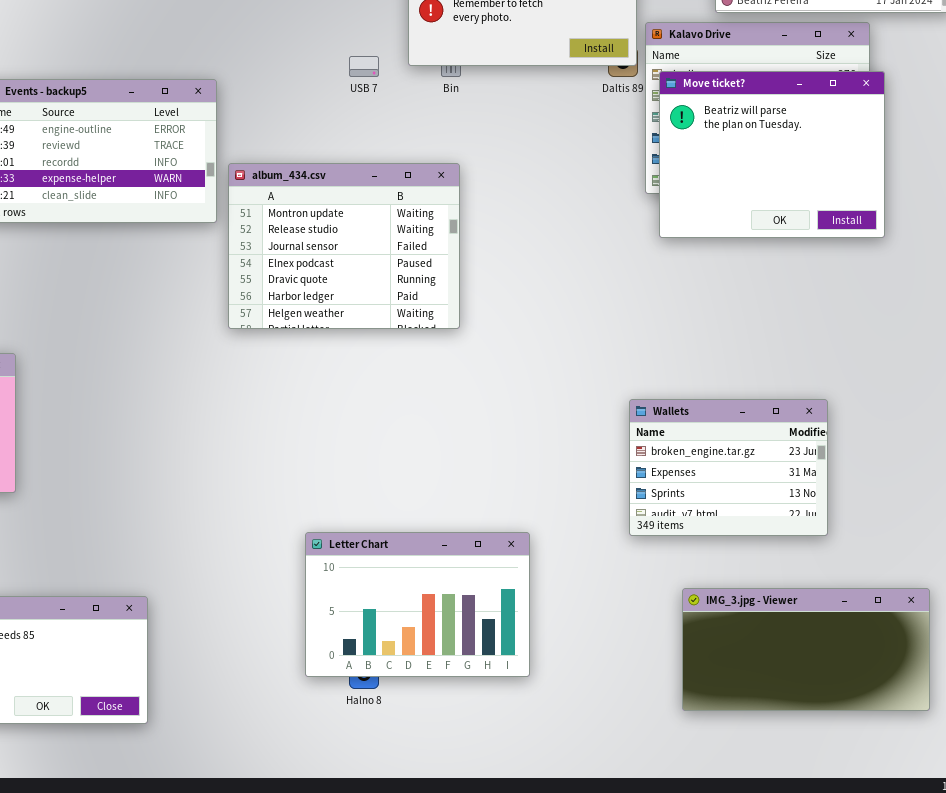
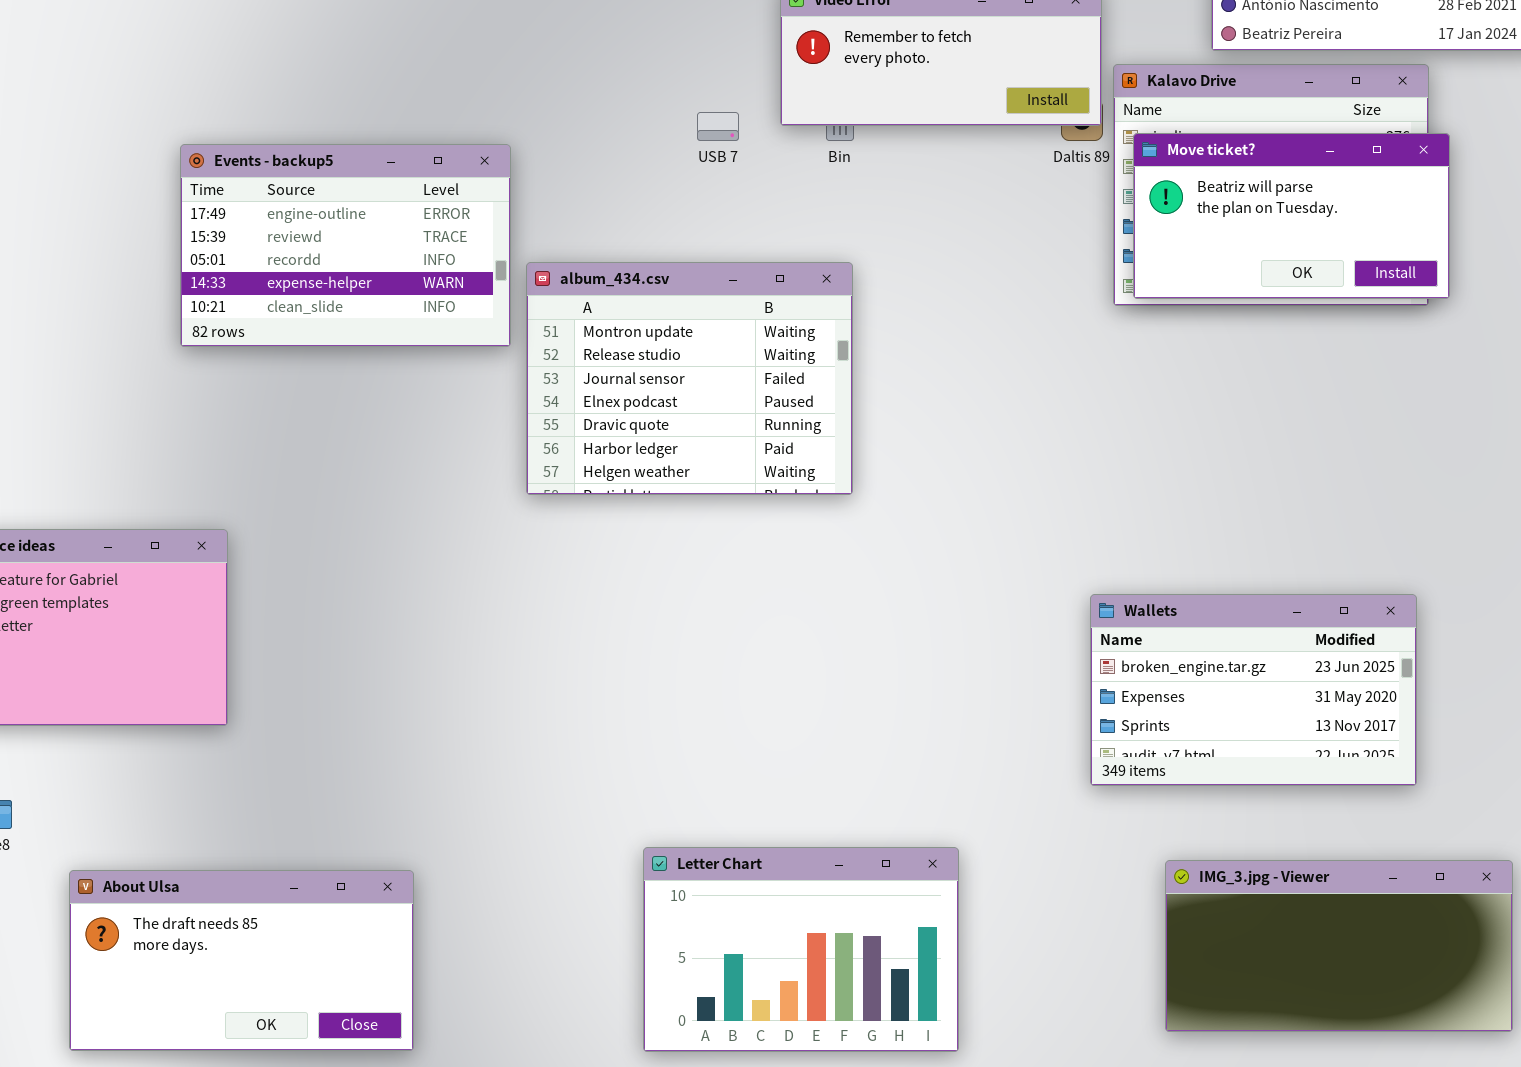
Move ticket?: [659,71,885,238] -> [1133,133,1450,299], resized
Wallets: [629,399,828,536] -> [1090,594,1417,786], resized
Letter Chart: [305,532,530,677] -> [643,847,959,1052], moved

